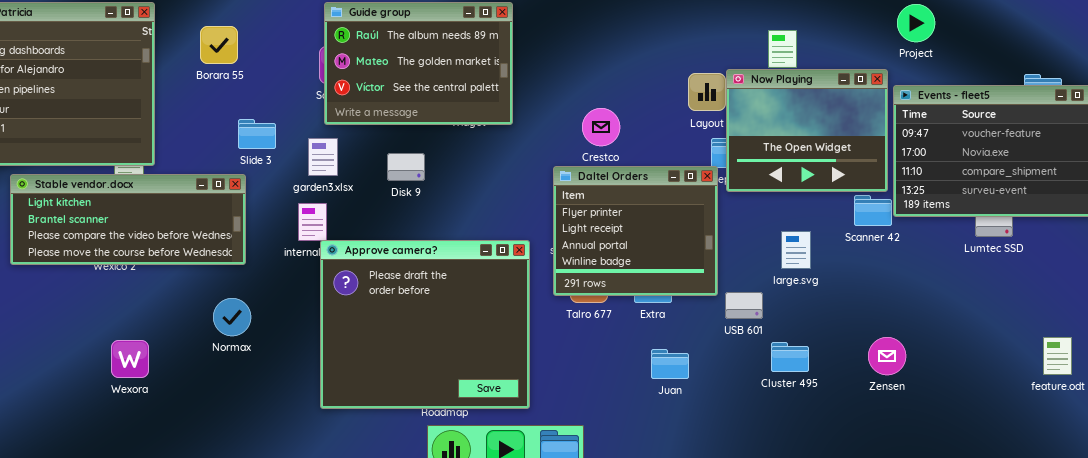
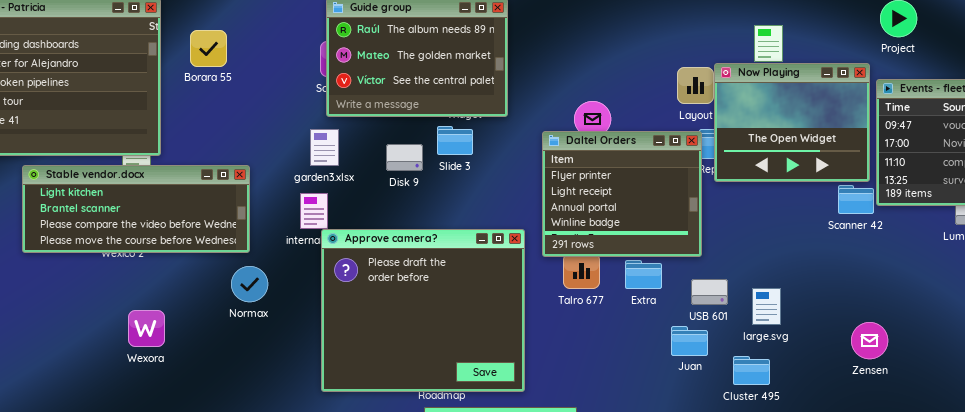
Borara 55: [200,26,238,64] -> [190,30,227,67], moved
Slide 3: [238,119,276,149] -> [437,126,473,155], moved
Daltel Orders: [553,166,718,296] -> [542,131,702,257], moved
large.svg: [781,231,811,269] -> [752,288,781,325], moved
USB 601: [725,292,763,319] -> [691,279,728,305], moved
Normax: [213,298,251,336] -> [231,266,268,302], moved
Wexora: [111,340,149,378] -> [128,310,165,347], moved
Cluster 495: [771,342,809,372] -> [733,356,770,385], moved
Juan: [651,349,689,379] -> [671,326,708,356], moved

